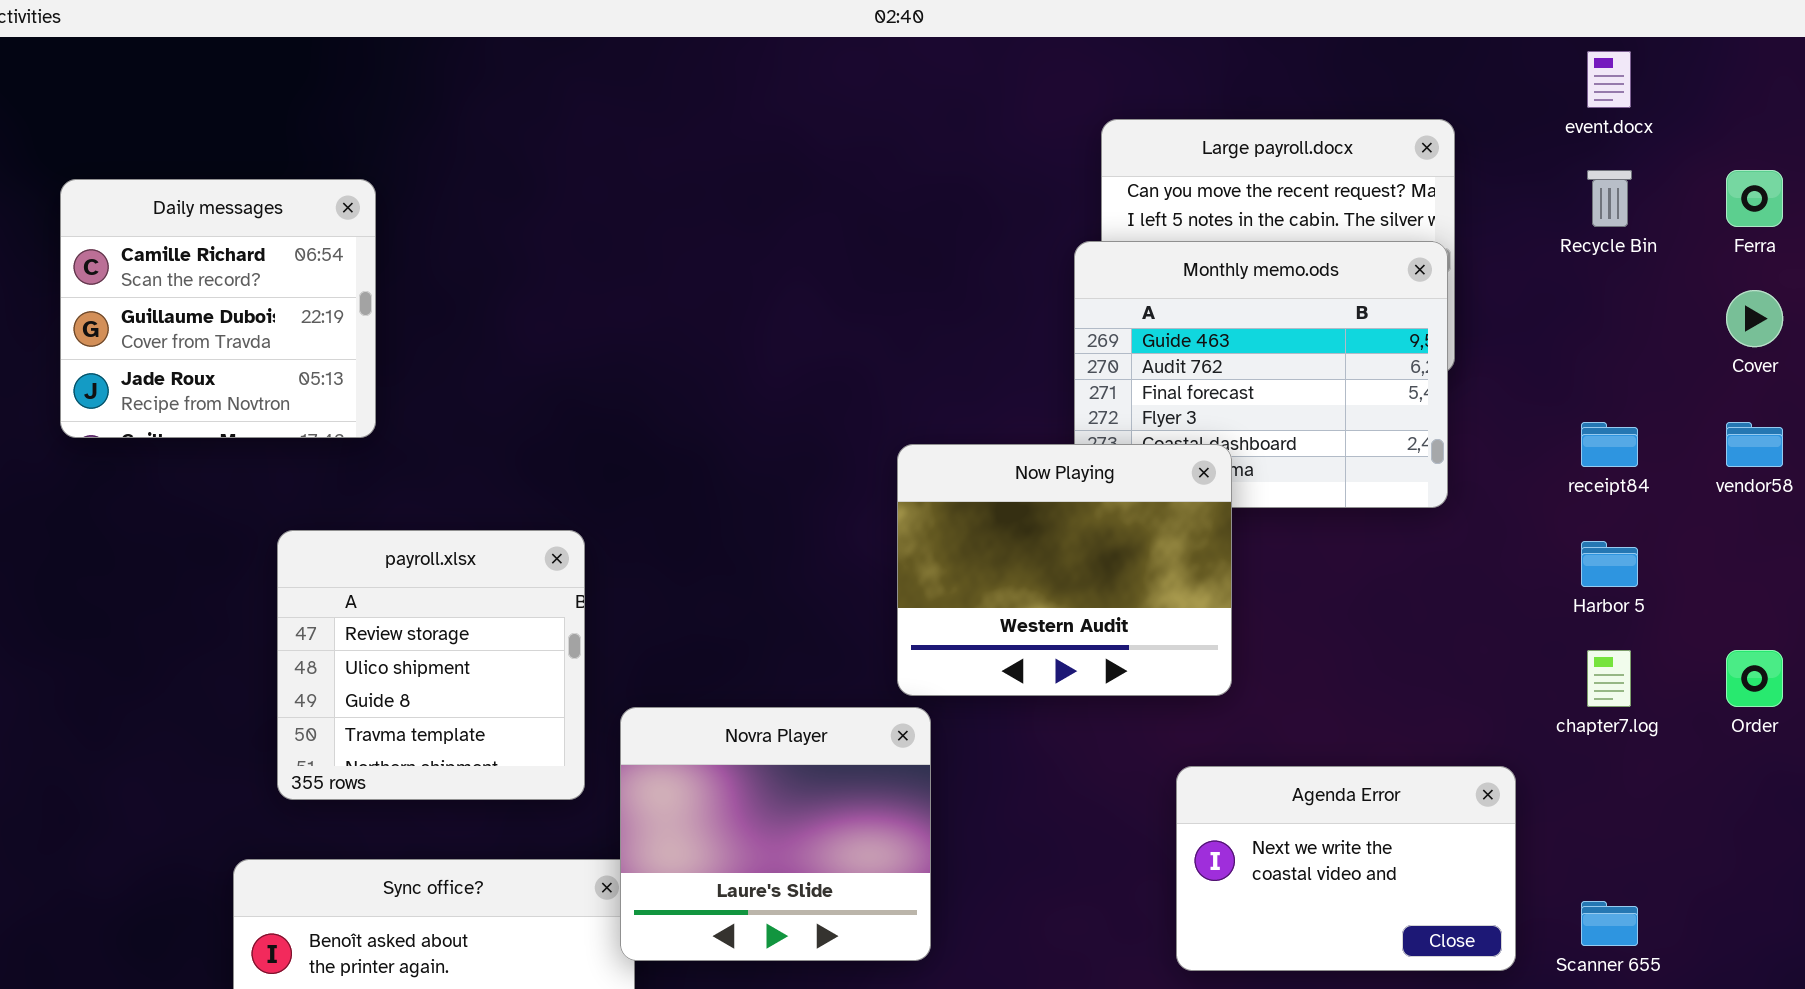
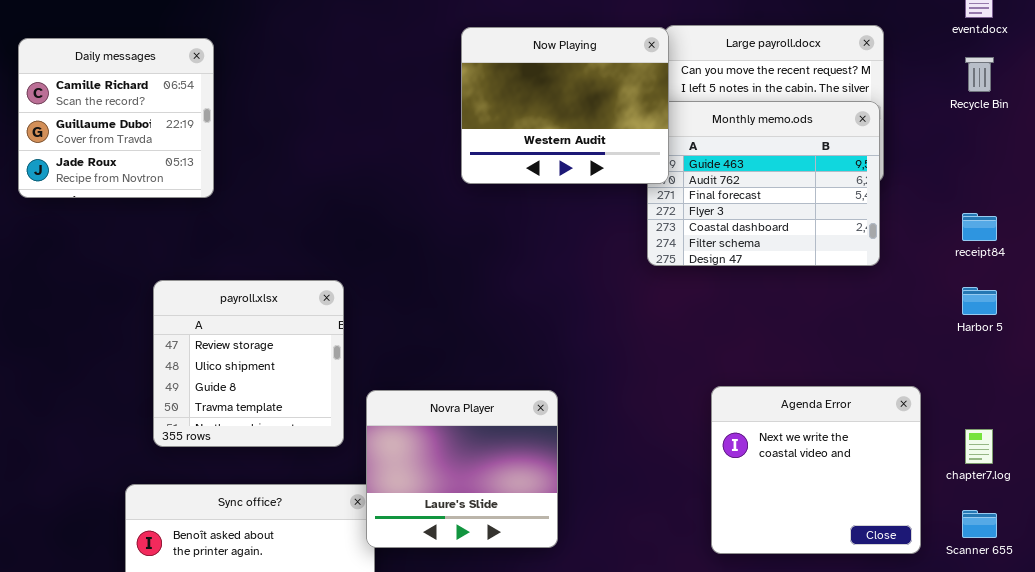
Daily messages: [60,179,376,438] -> [18,38,214,198], moved
Now Playing: [897,444,1232,696] -> [461,27,669,184], moved
chapter7.log: [1587,650,1631,707] -> [965,429,993,464], moved
Agenda Error: [1176,766,1516,971] -> [711,386,921,554], resized

